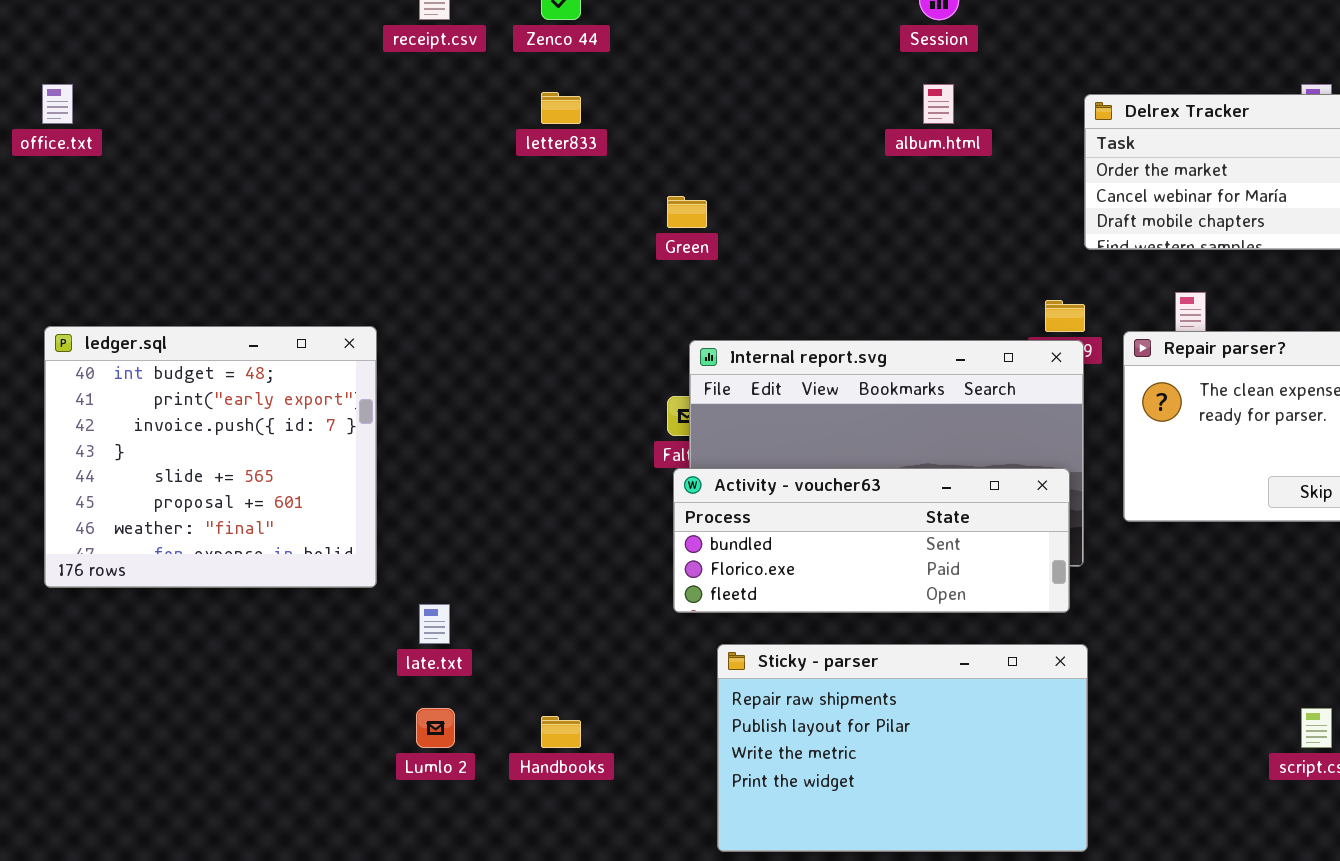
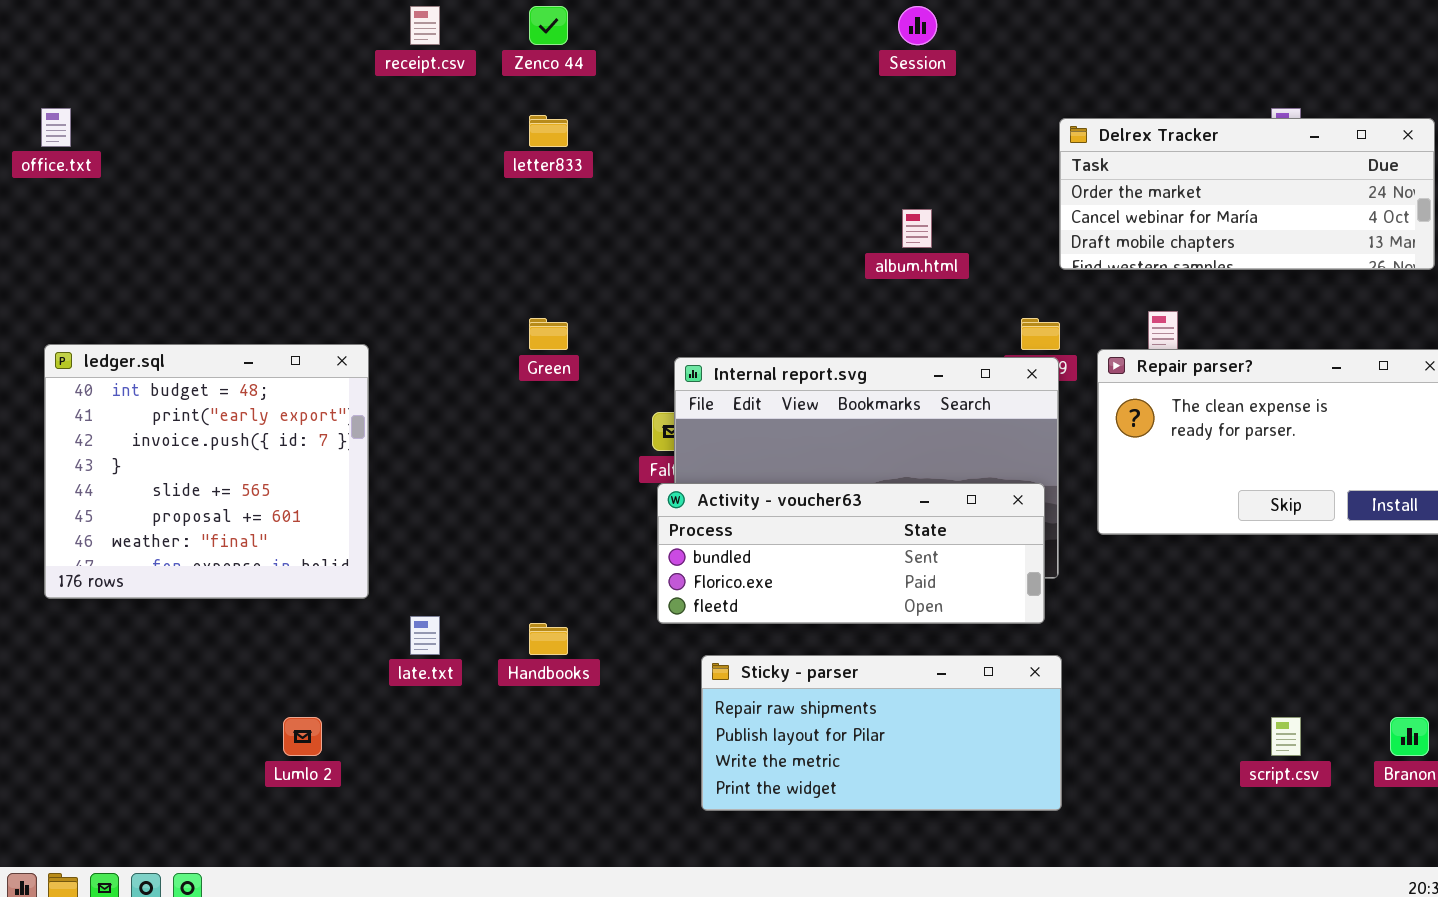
album.html: [923,84,954,124] -> [902,209,932,248], moved
Green: [667,196,707,228] -> [529,318,568,350], moved
Sticky - parser: [717,644,1088,852] -> [701,655,1062,811], resized
Lumlo 2: [416,708,455,748] -> [283,717,322,756], moved
Handbooks: [541,716,581,748] -> [529,623,568,655], moved

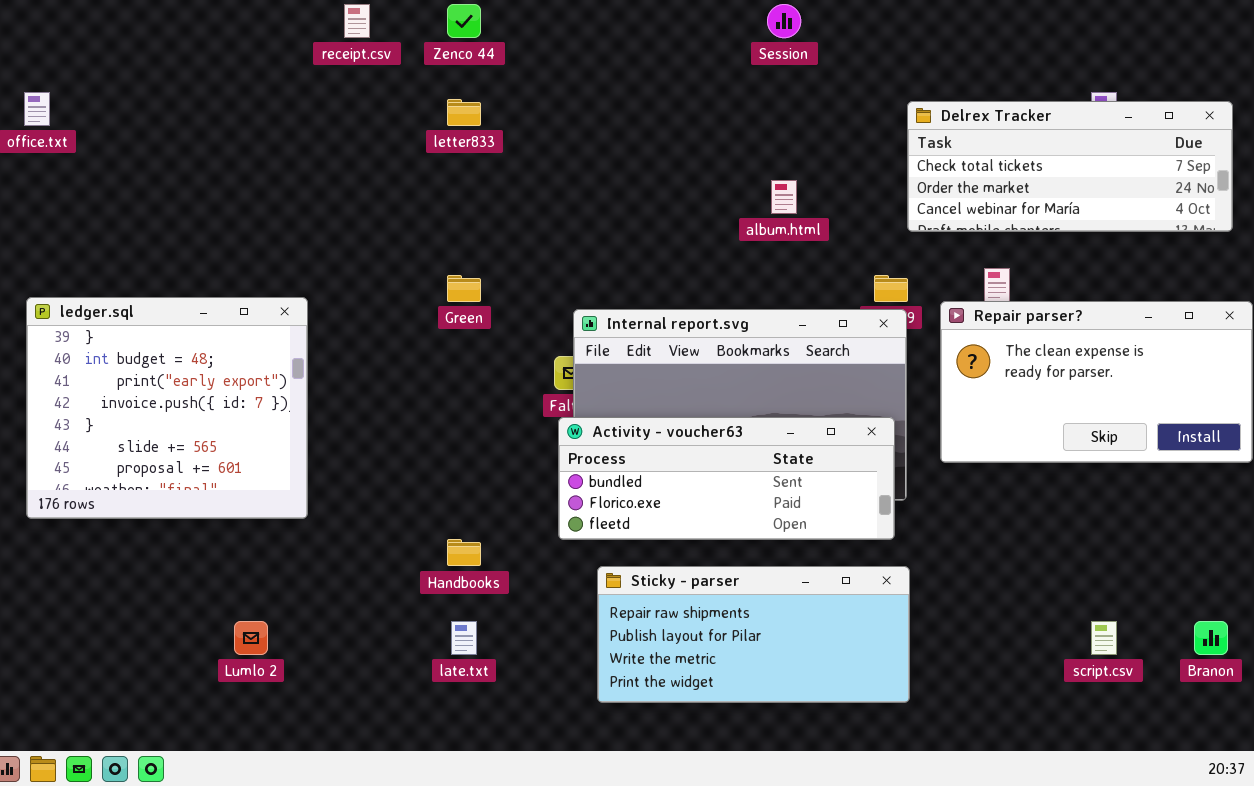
Delrex Tracker: [1059,118,1435,270] -> [907,101,1233,232], scrolled up 1 row
ledger.sql: [44,344,369,599] -> [26,297,308,519], scrolled up 1 row
late.txt: [410,616,440,655] -> [451,621,477,655], moved

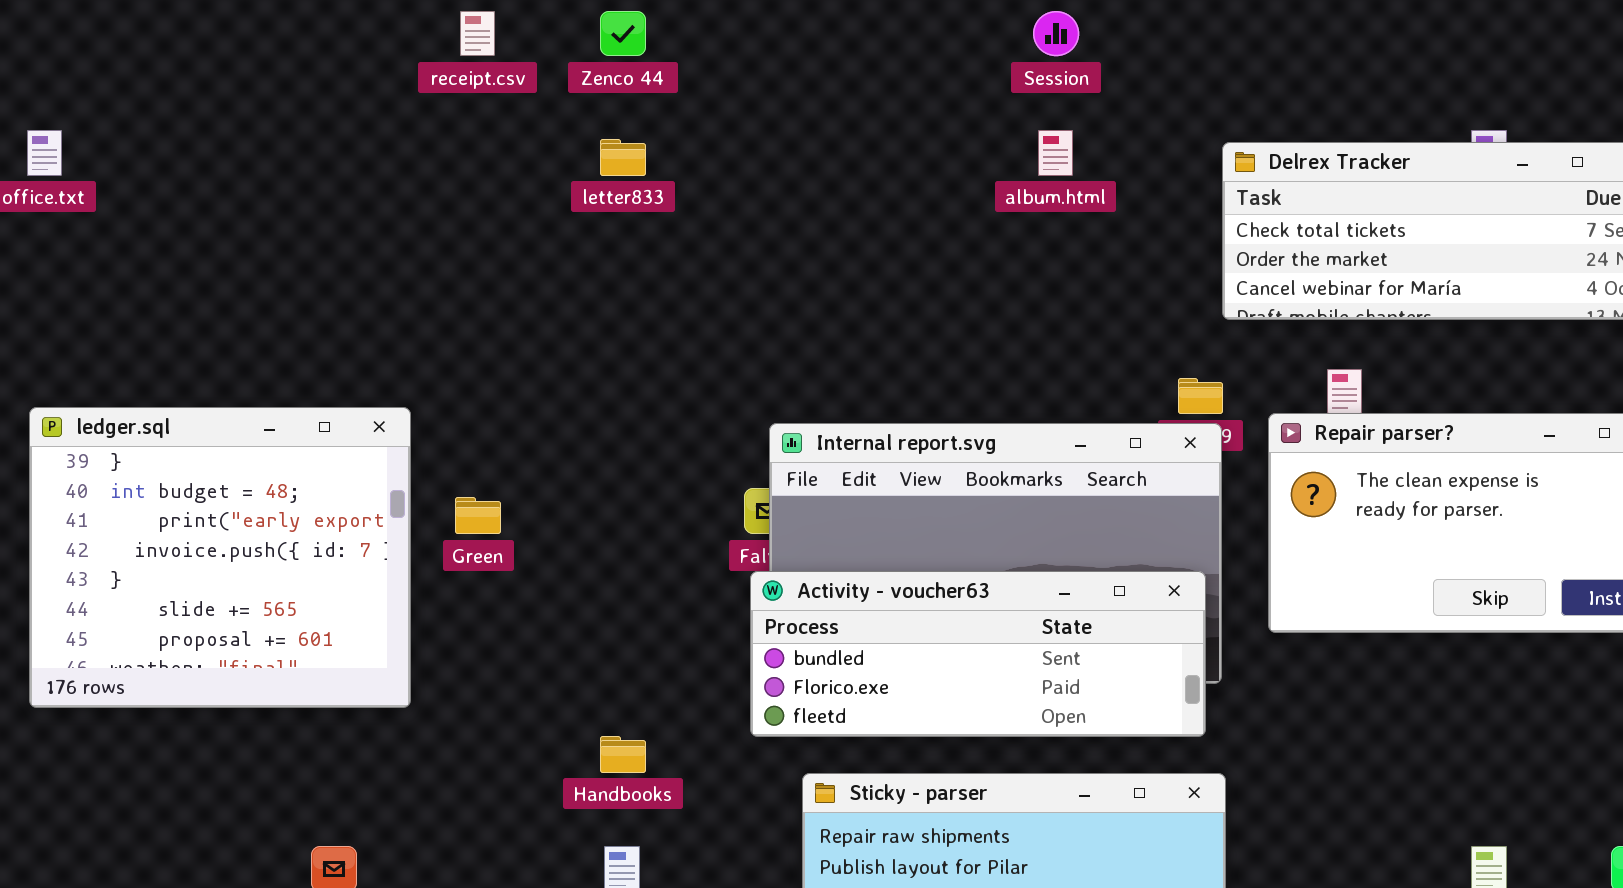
album.html: [771,180,797,214] -> [1038,130,1073,176], moved
Green: [447,275,481,302] -> [455,497,501,534], moved

